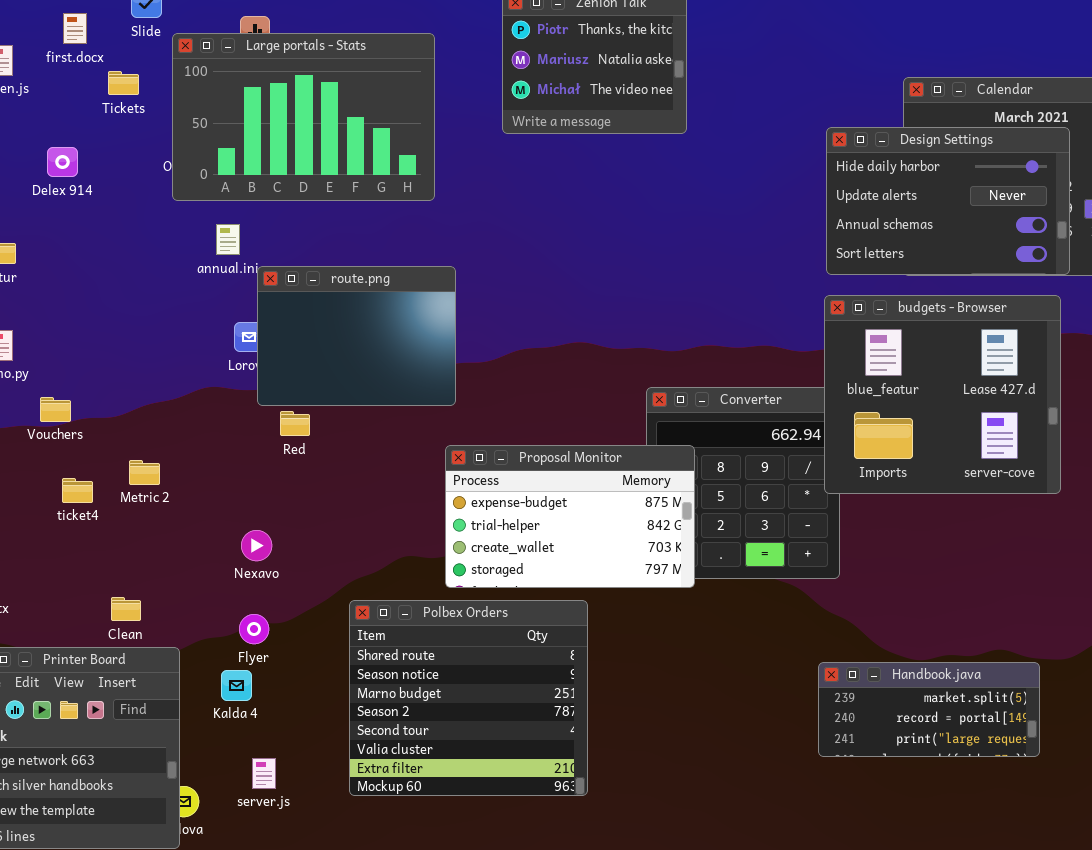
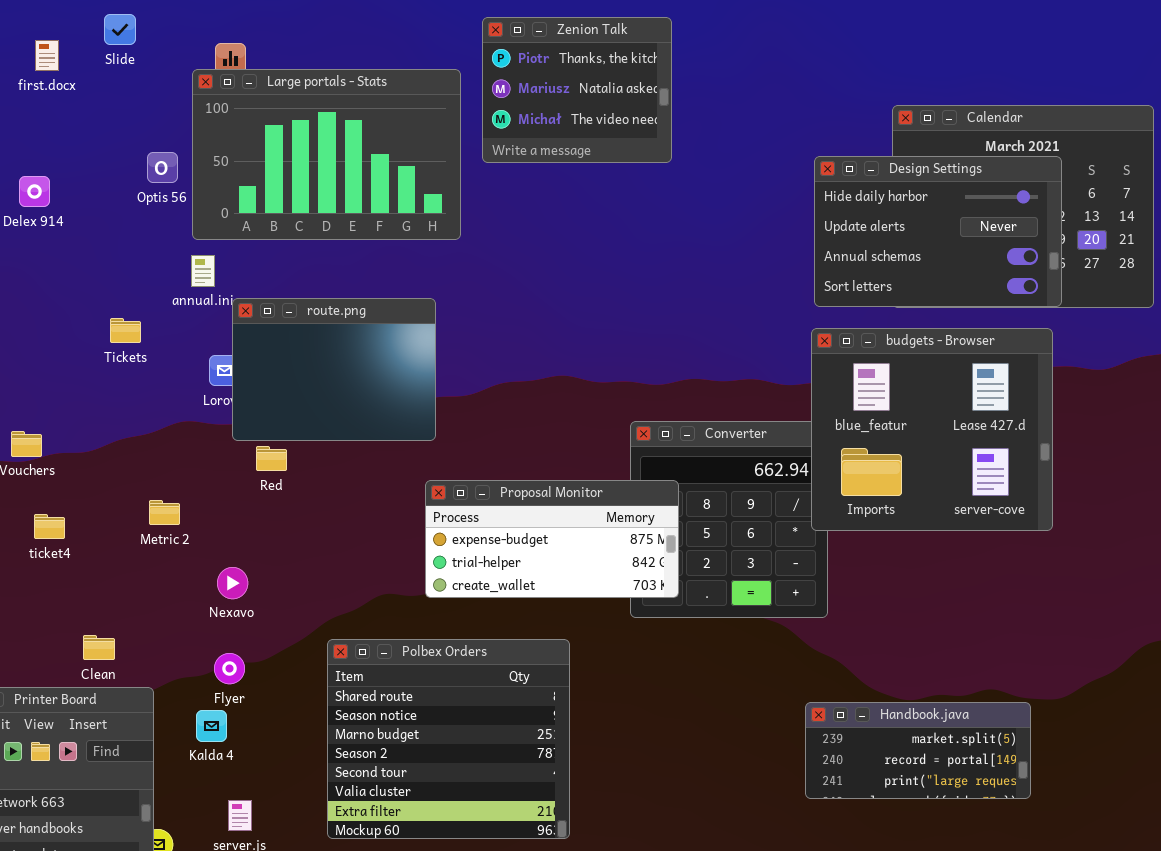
Large portals - Stats: [172,33,435,201] -> [192,69,461,240], moved
Tickets: [108,71,139,95] -> [110,318,141,343], moved
Proposal Monitor: [445,445,695,588] -> [425,480,679,598], resized
Metric 2: [129,460,160,485] -> [149,500,180,525], moved

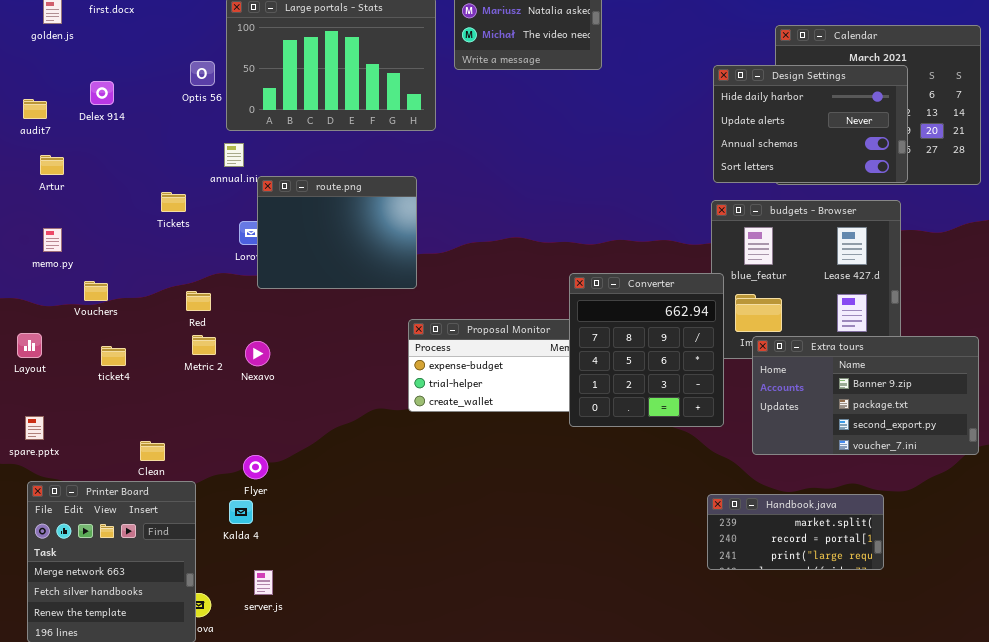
Converter: [630,421,828,618] -> [569,273,724,427], raised
Red: [256,446,287,471] -> [186,291,211,311], moved
Extra tours: none -> [752,336,979,455], opened
Nexavo: [217,567,248,599] -> [245,341,270,366], moved
Polbex Orders: [327,639,570,839] -> none, closed

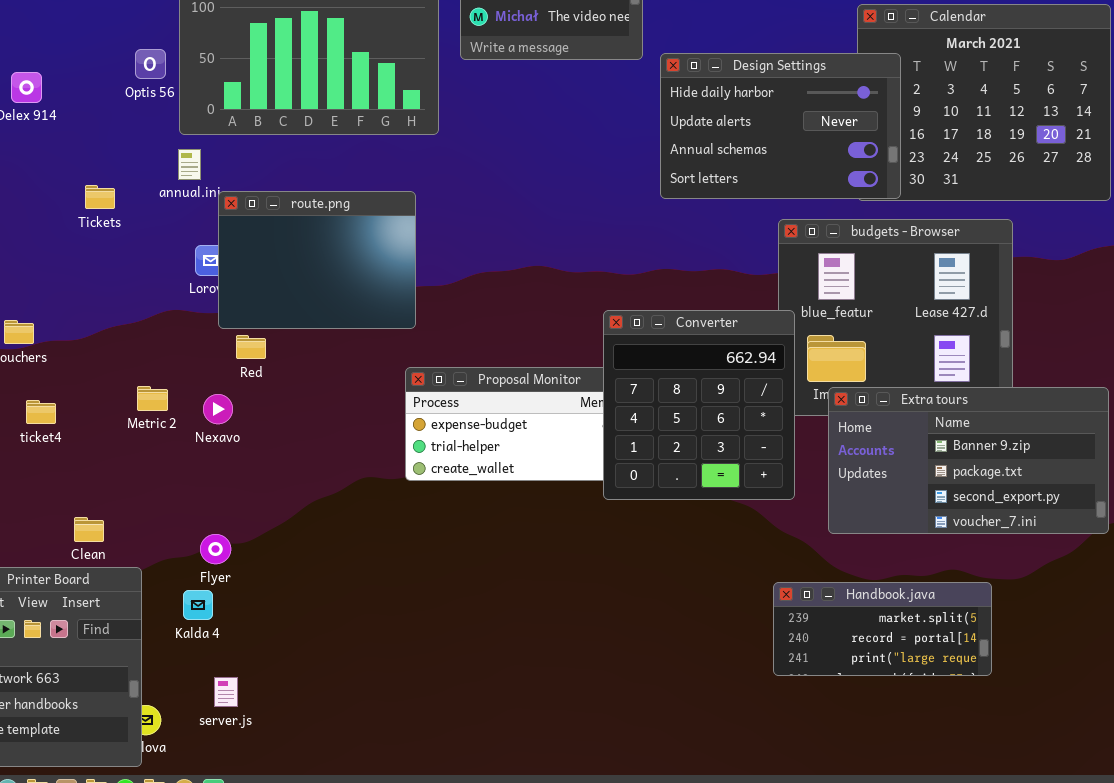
Design Settings: [713,65,908,183] -> [660,53,901,199], moved
Tickets: [161,192,186,212] -> [85,185,115,209], moved
Red: [186,291,211,311] -> [236,335,266,359], moved

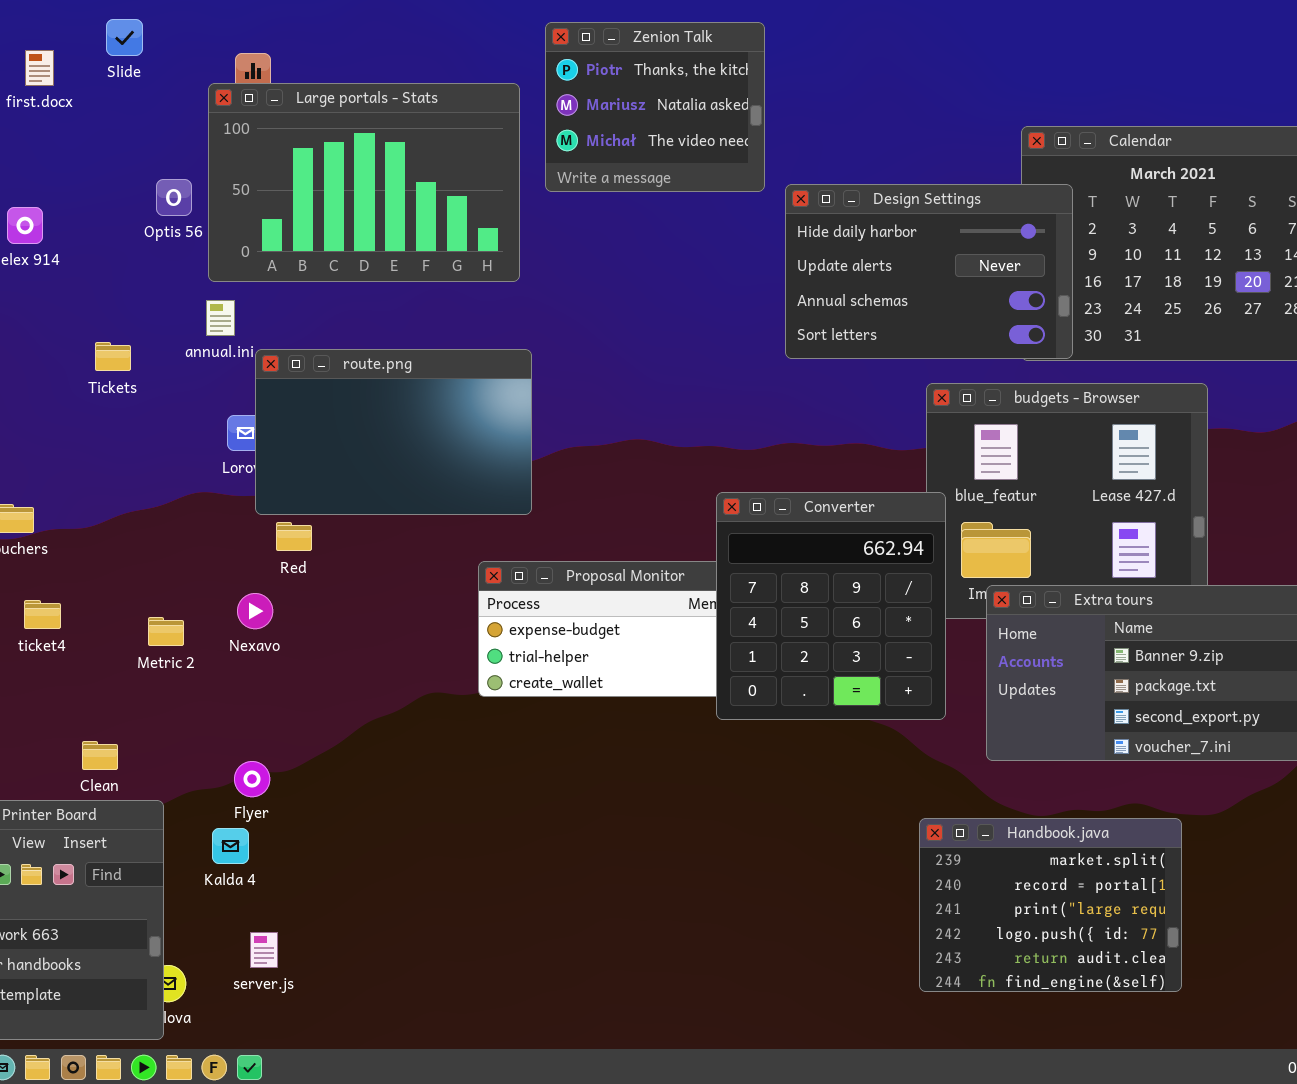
route.png: [218,191,416,329] -> [255,349,532,515], resized
Metric 2: [137,386,168,411] -> [148,617,184,646], moved
Handbook.java: [773,582,992,676] -> [919,818,1182,992], resized

